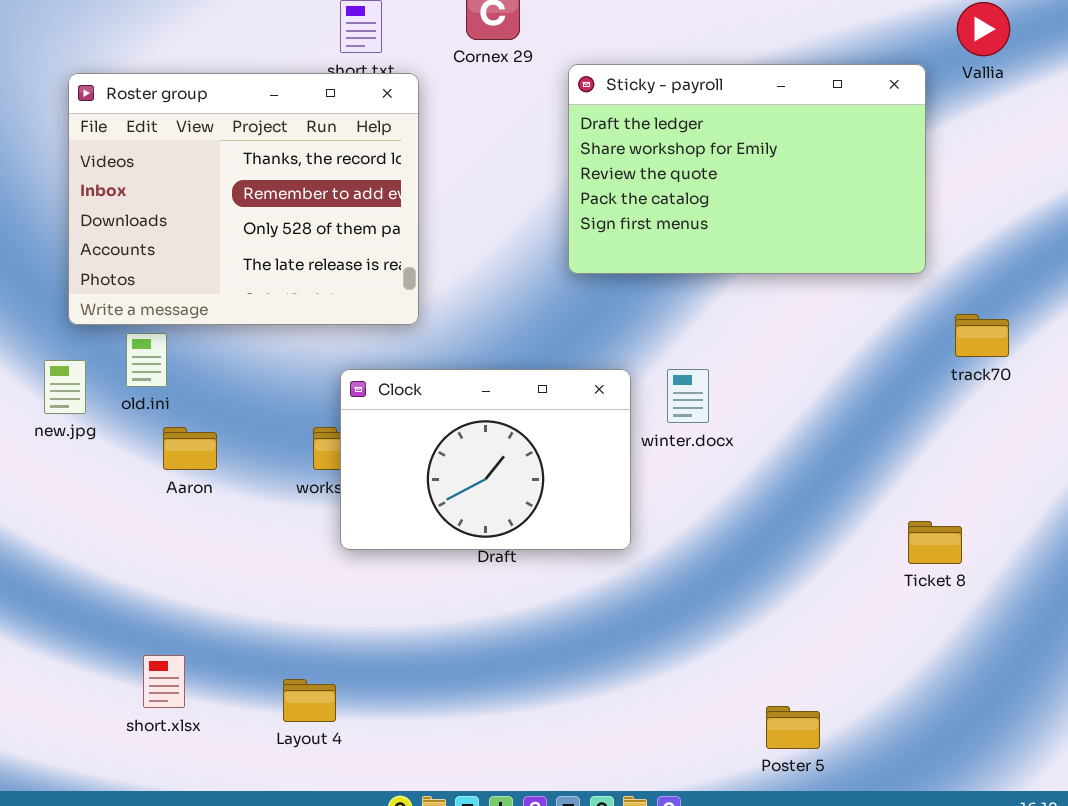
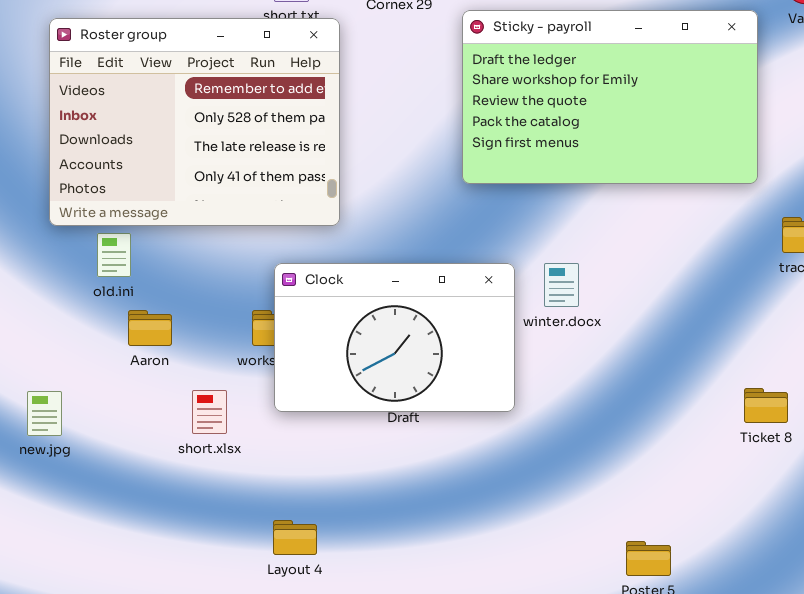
Roster group: [68,73,419,325] -> [49,18,340,226], scrolled down 1 row
new.jpg: [44,360,86,414] -> [27,391,62,436], moved
short.xlsx: [143,655,185,708] -> [192,390,227,434], moved
Layout 4: [283,679,336,722] -> [273,520,317,555], moved

